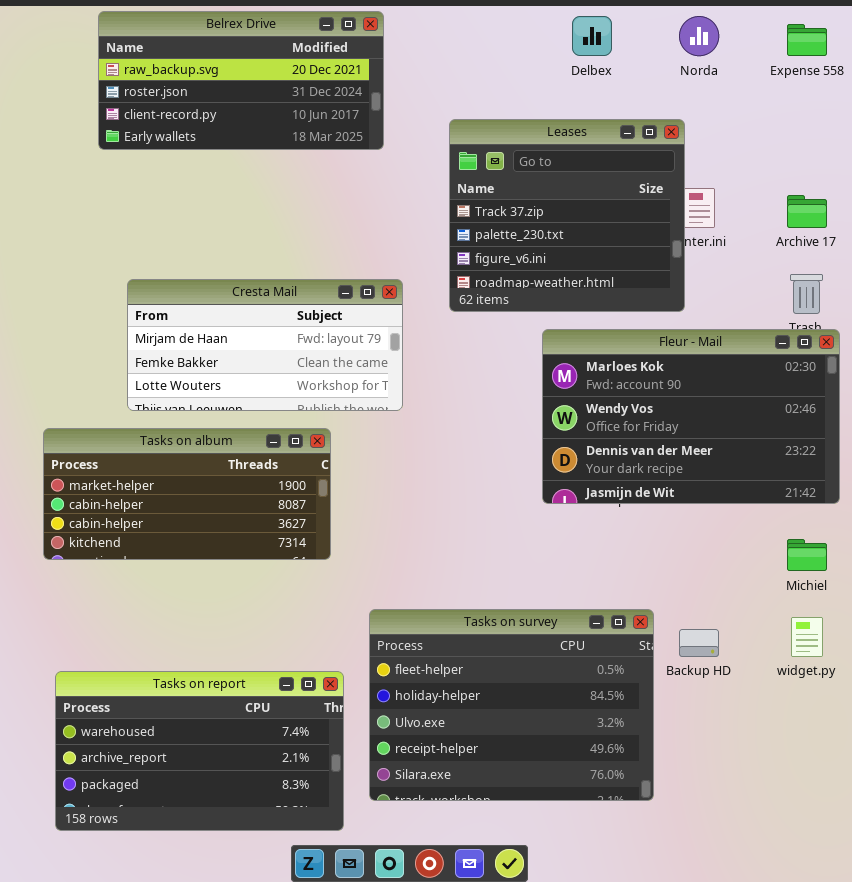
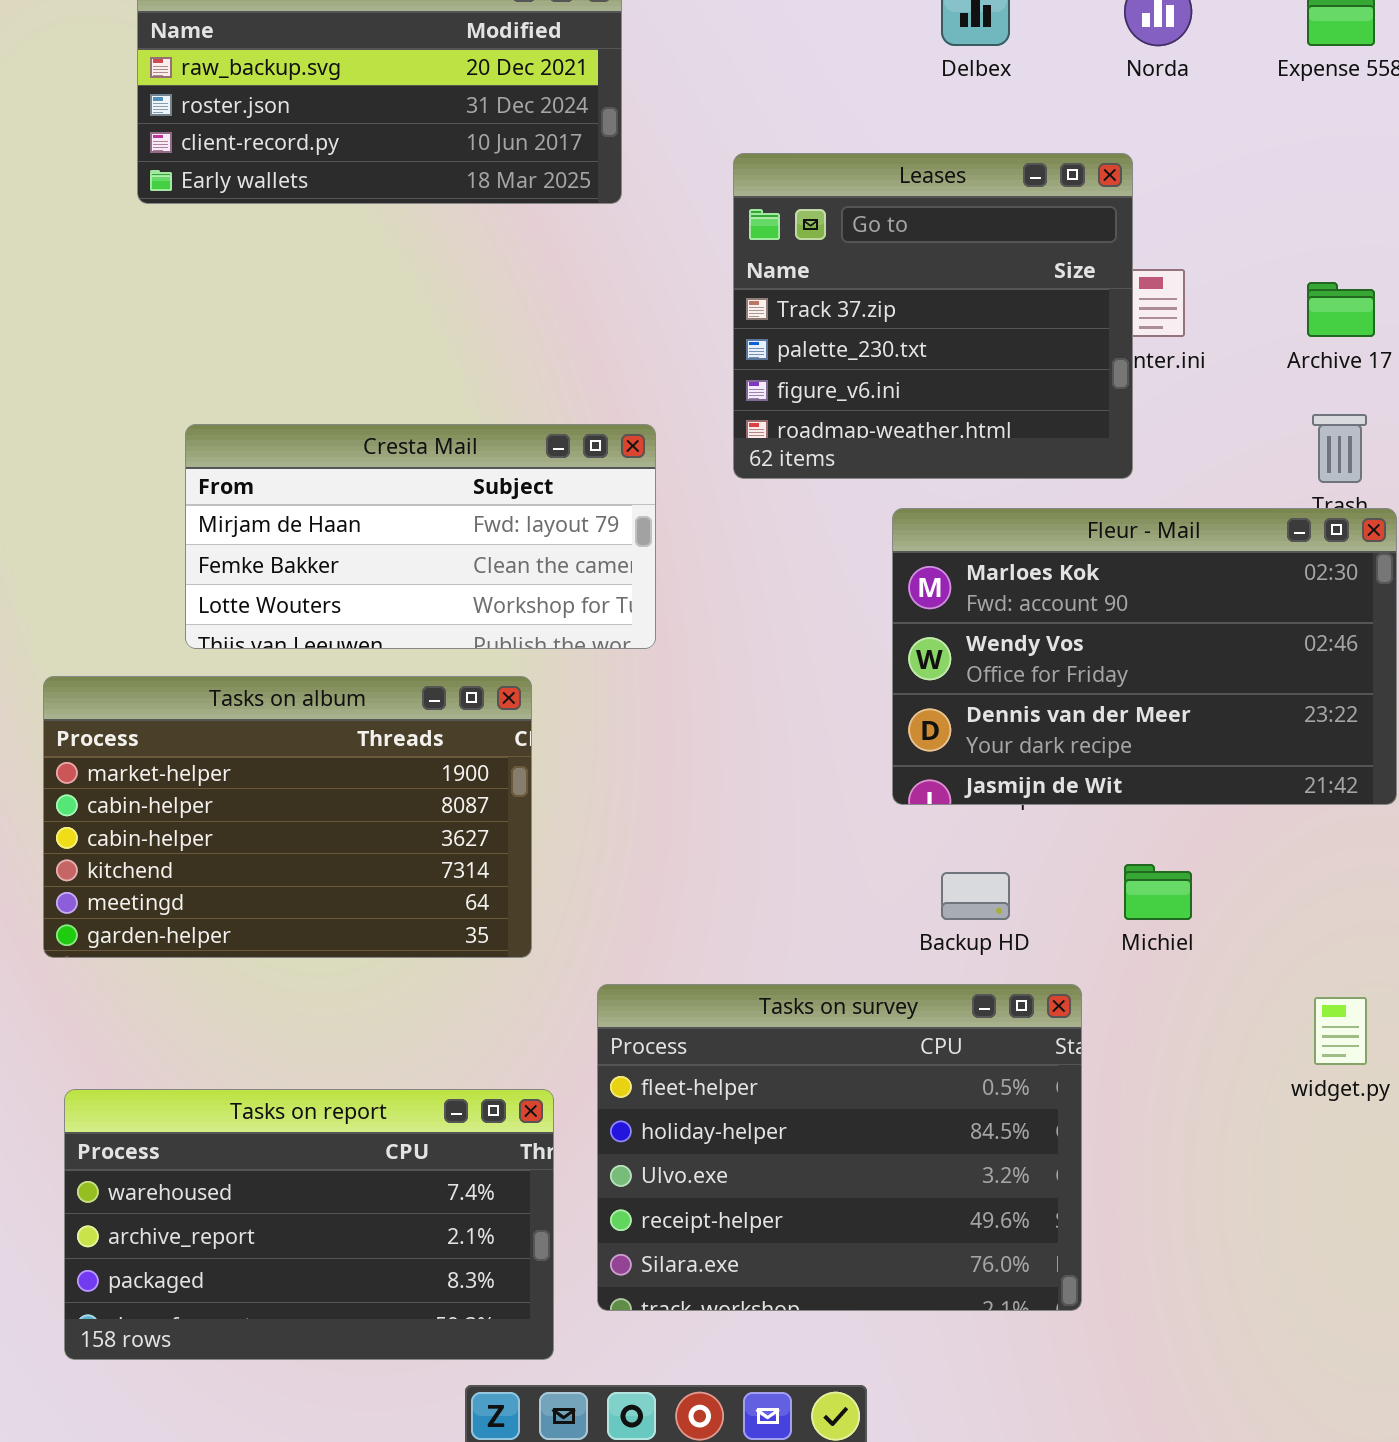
Tasks on album: [43,428,331,560] -> [43,676,532,958], resized
Michiel: [787,539,827,571] -> [1124,864,1192,920], moved
Backup HD: [679,629,719,657] -> [941,872,1010,920], moved

